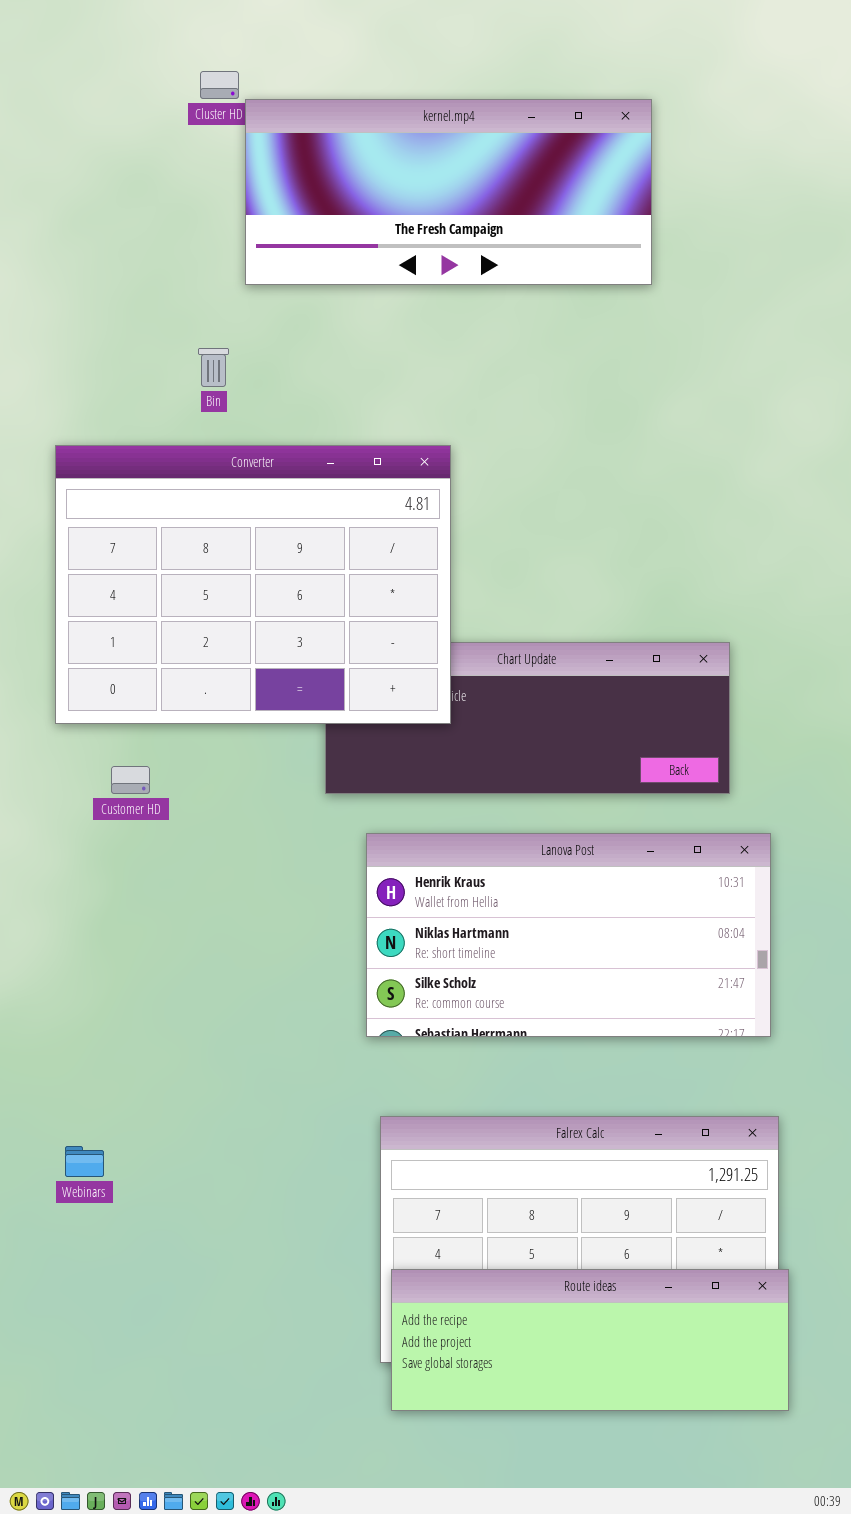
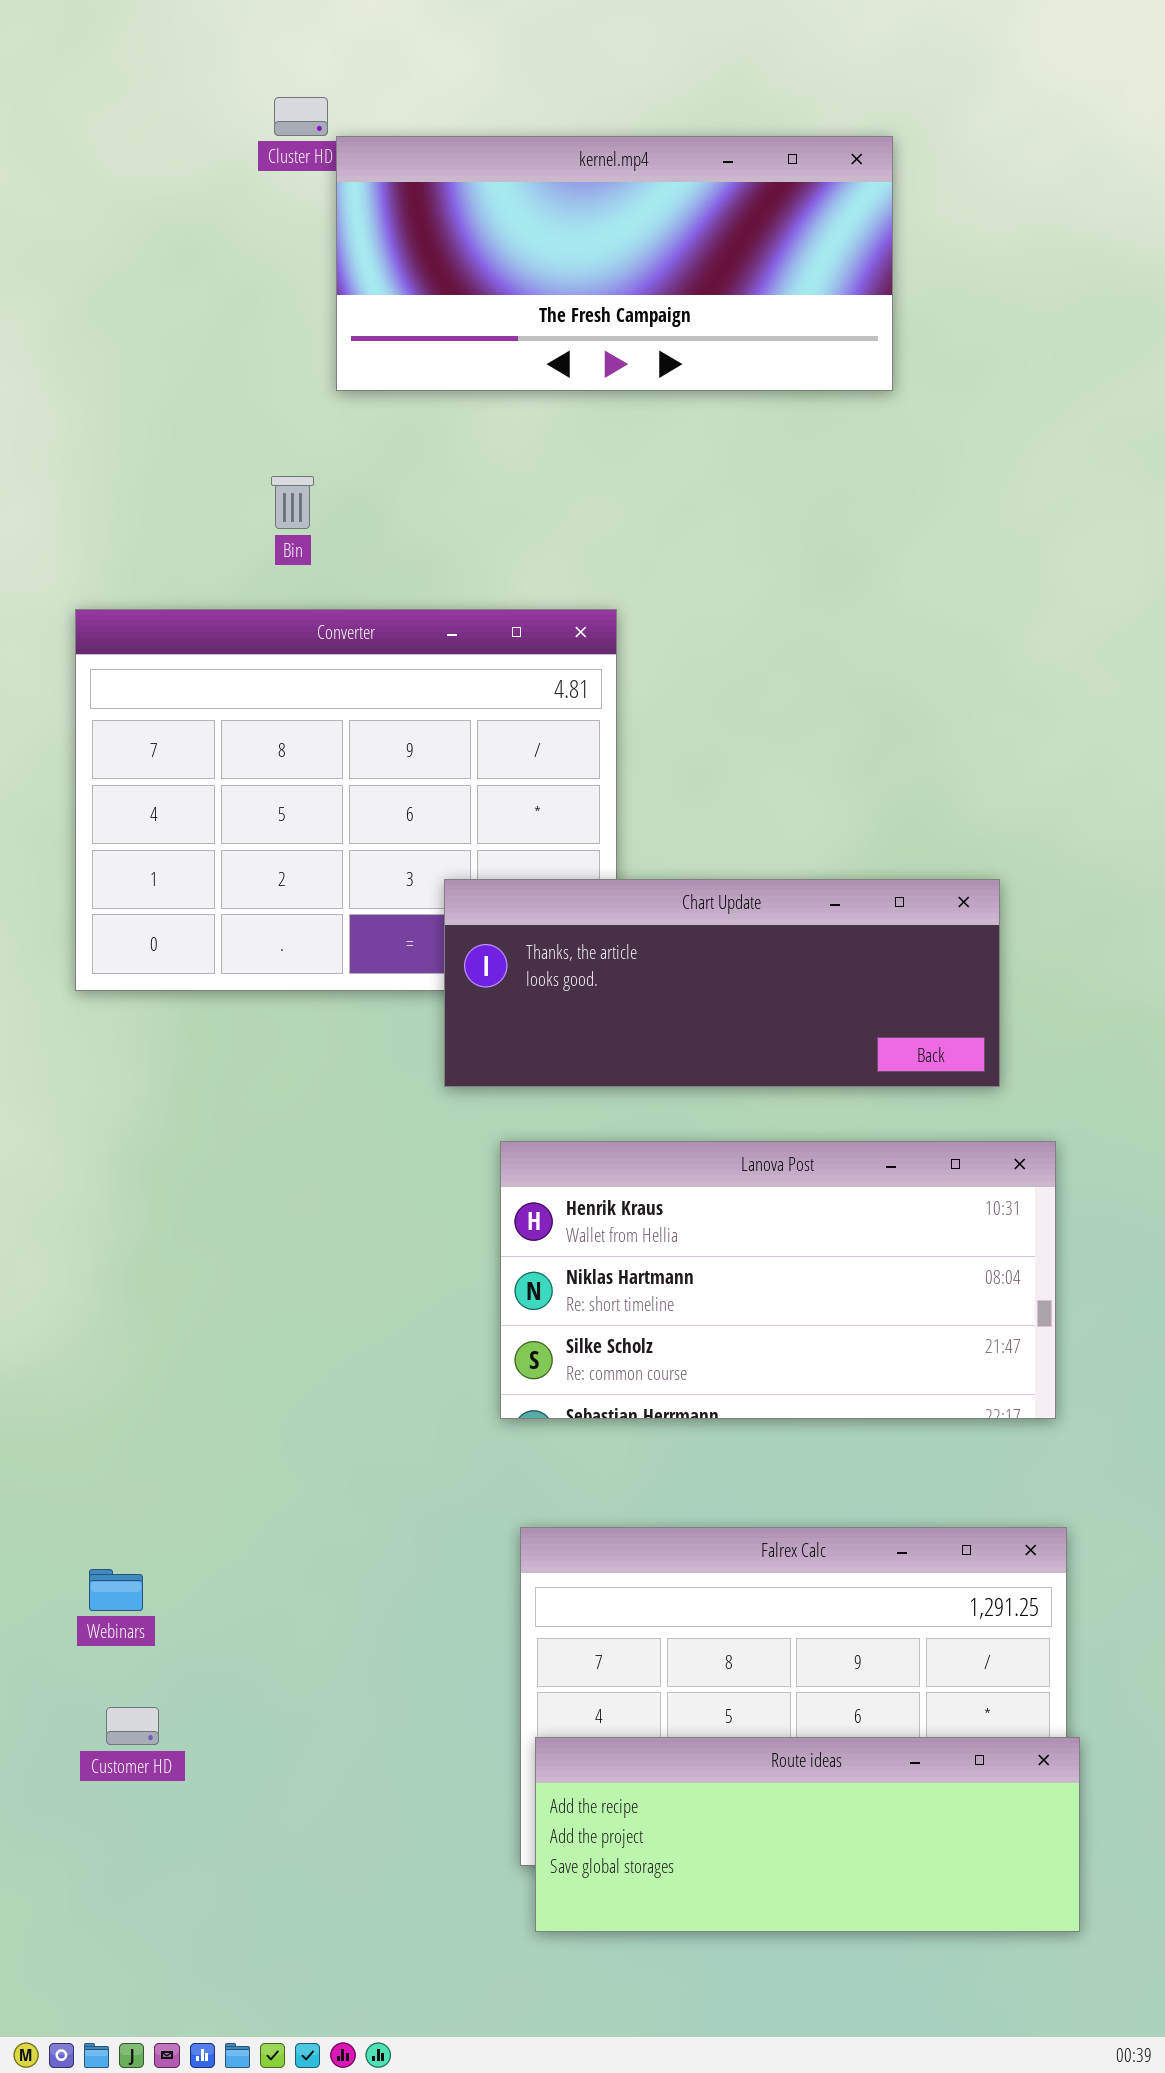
Chart Update: [325,642,730,794] -> [444,879,1000,1087], raised
Customer HD: [111,766,150,794] -> [106,1707,159,1745], moved

